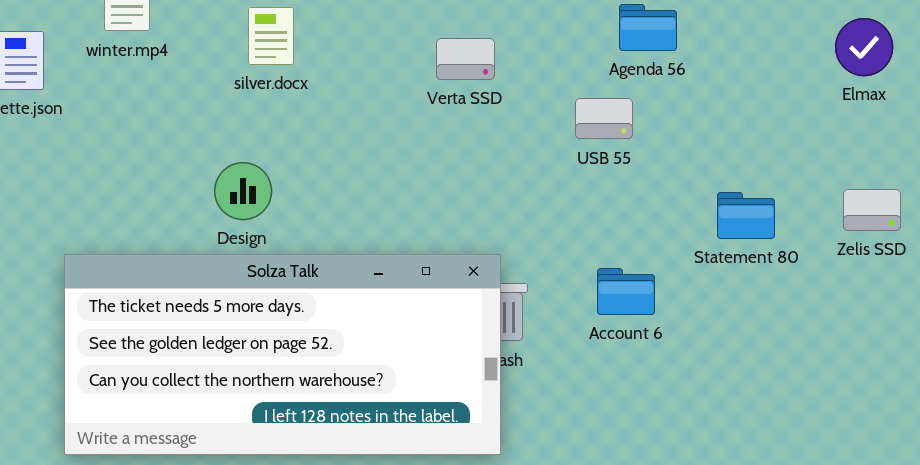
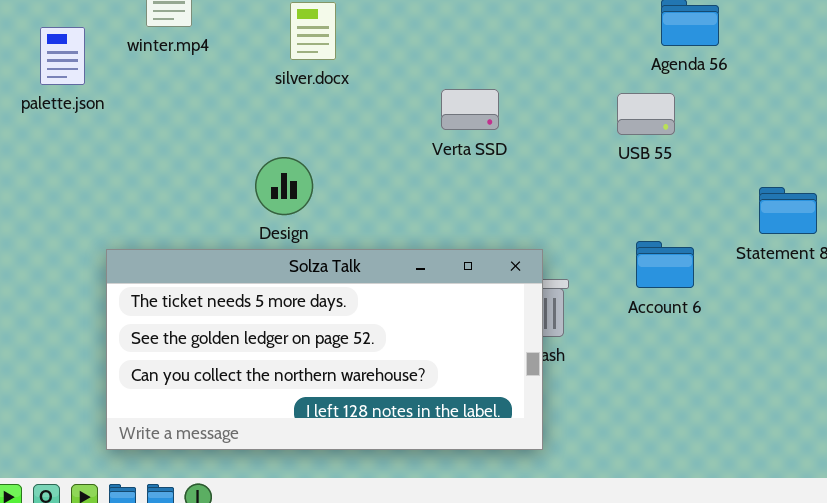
Verta SSD: [436,38,495,80] -> [441,89,499,130], moved
Account 6: [597,268,655,315] -> [636,241,694,288], moved

